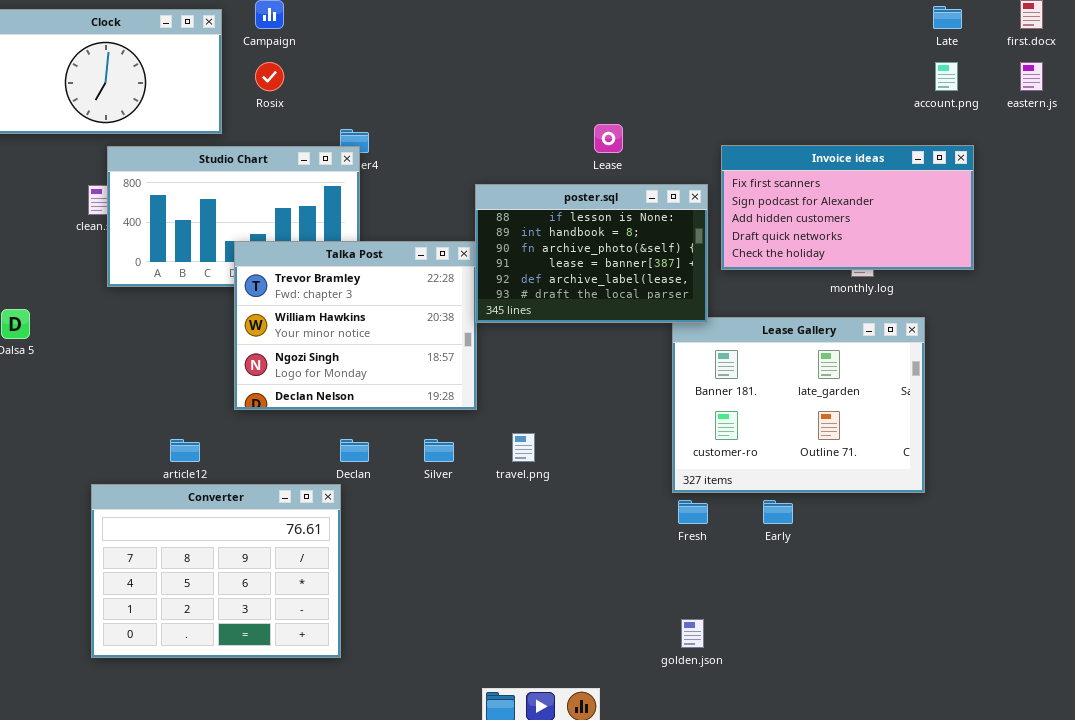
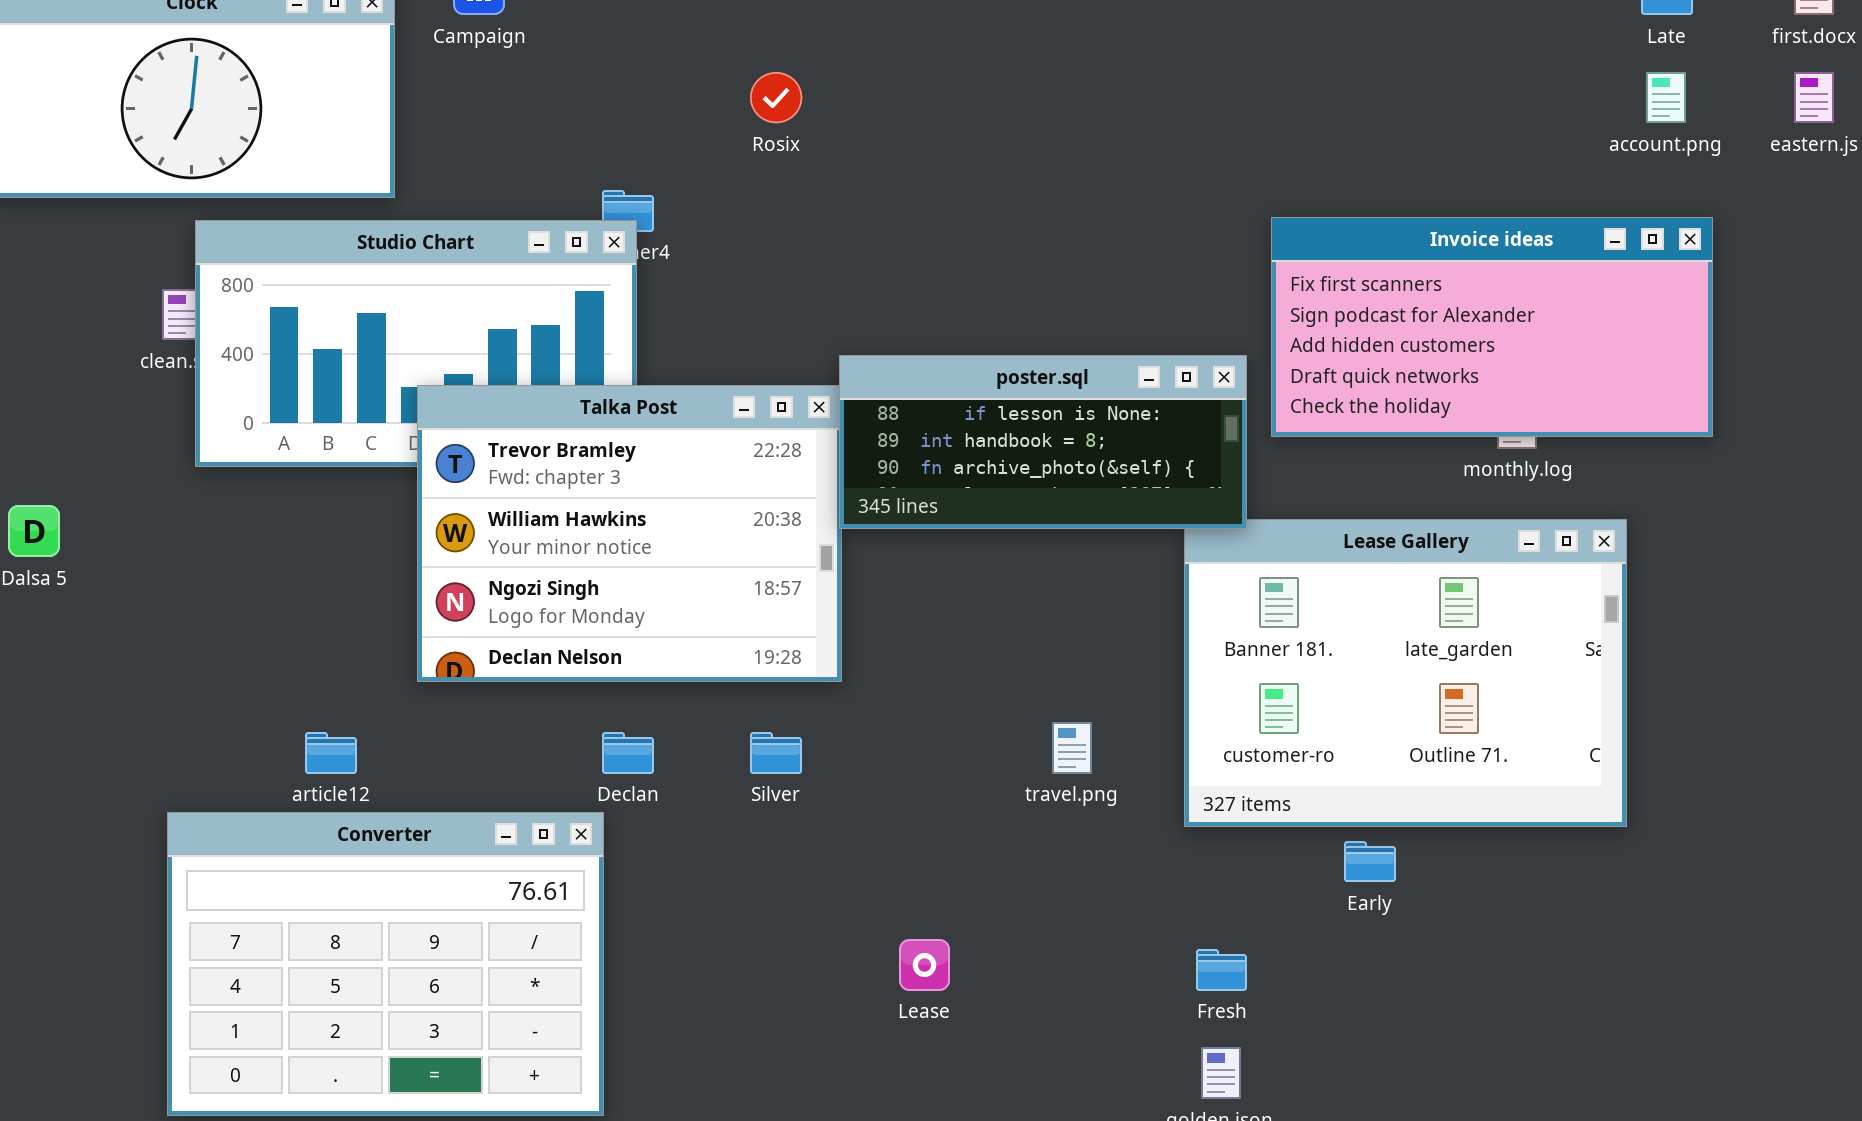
Rosix: [255,62,284,91] -> [750,72,802,123], moved
Lease: [594,124,623,153] -> [899,939,950,991], moved
poster.sql: [475,184,708,323] -> [839,355,1247,529], resized
travel.png: [512,433,535,462] -> [1052,722,1092,774], moved
Fresh: [678,500,708,524] -> [1196,949,1247,991], moved

